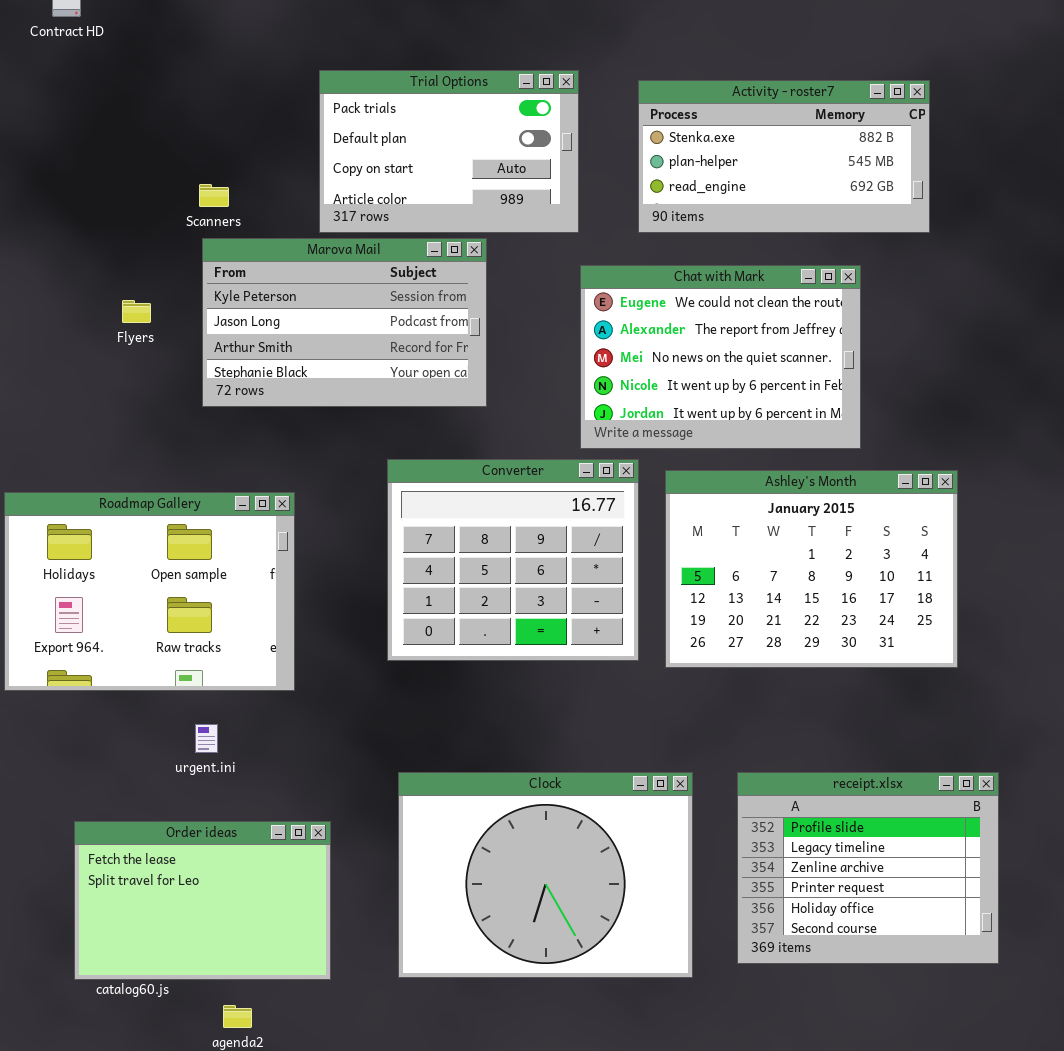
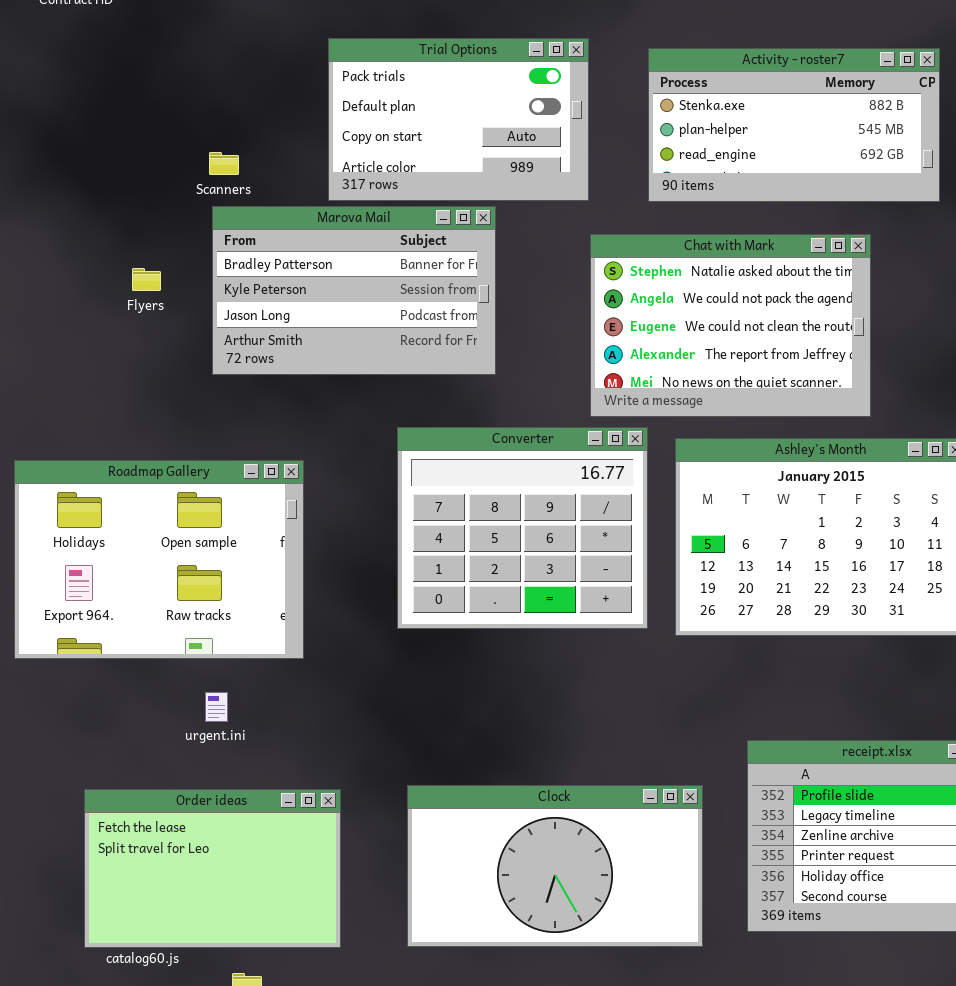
Marova Mail: [202,238,487,407] -> [212,206,496,375], scrolled up 1 row
Chat with Mark: [580,265,861,449] -> [590,234,871,417], scrolled up 2 rows
Clock: [398,772,693,978] -> [407,785,703,947], resized

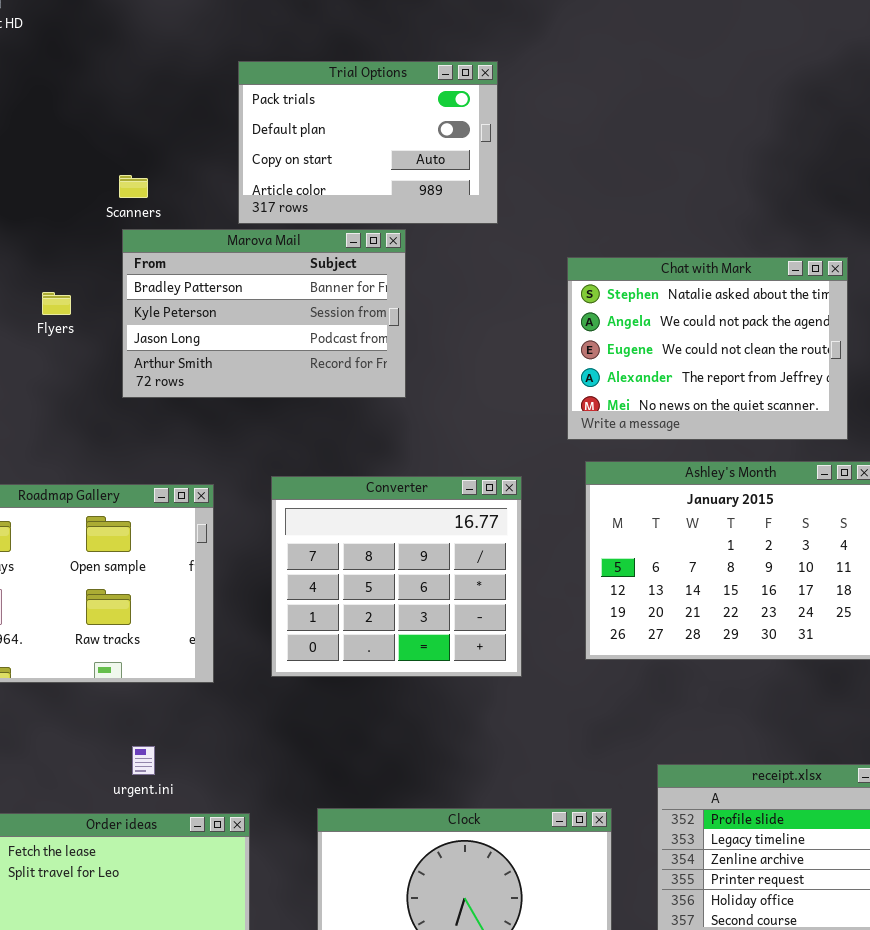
Activity - roster7: [648,48,940,202] -> none, closed
Chat with Mark: [590,234,871,417] -> [567,257,848,440], moved
Converter: [397,427,648,629] -> [271,476,522,677], moved
urgent.ini: [205,692,228,722] -> [132,746,155,775], moved

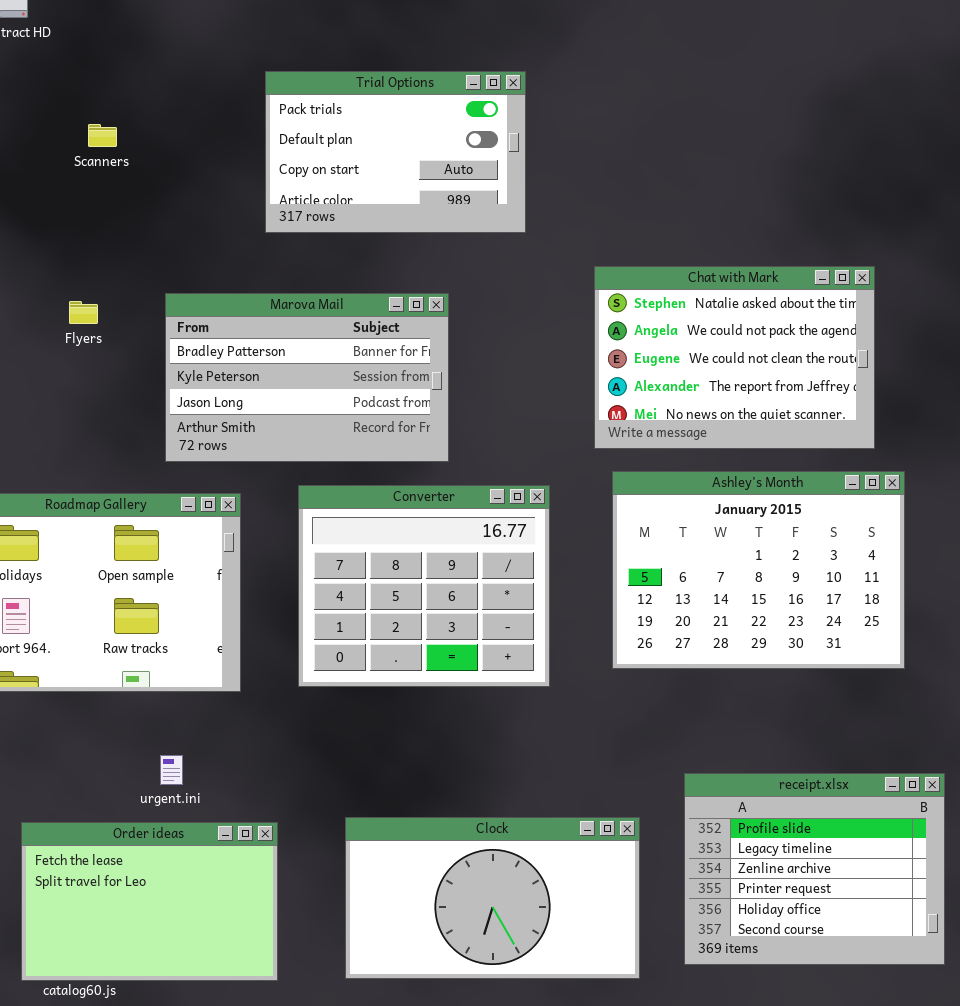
Scanners: [119,175,148,198] -> [88,124,117,147], moved
Marova Mail: [122,229,406,398] -> [165,293,449,462], moved

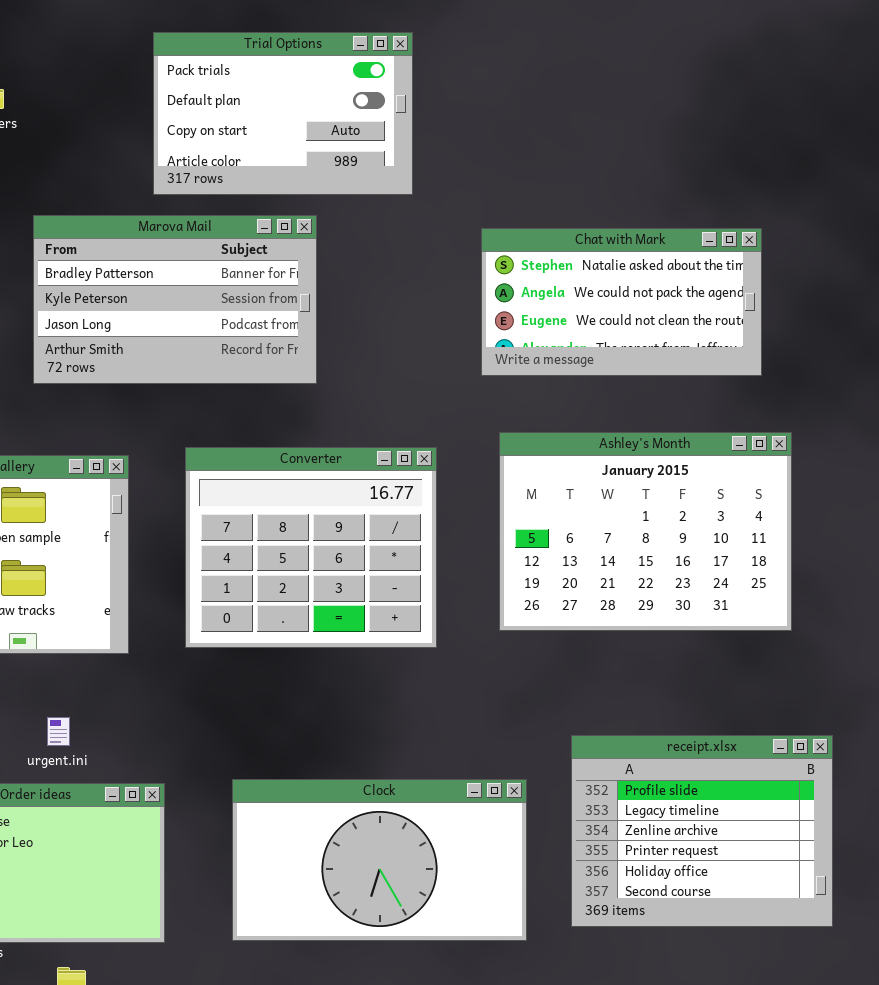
Chat with Mark: [594,266,875,449] -> [481,228,762,376], resized
Marova Mail: [165,293,449,462] -> [33,215,317,384], moved

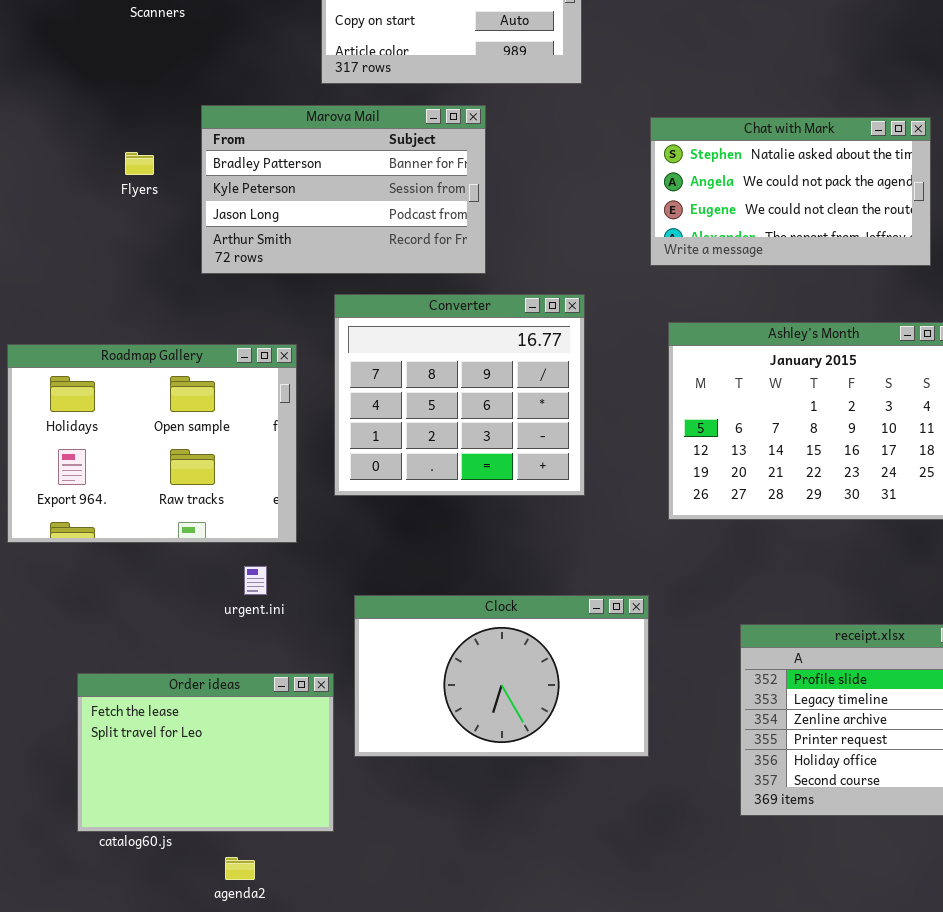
Converter: [185,447,437,648] -> [334,294,585,496], moved
urgent.ini: [47,717,70,746] -> [244,566,267,595], moved
Clock: [232,779,527,941] -> [354,595,649,757], moved

